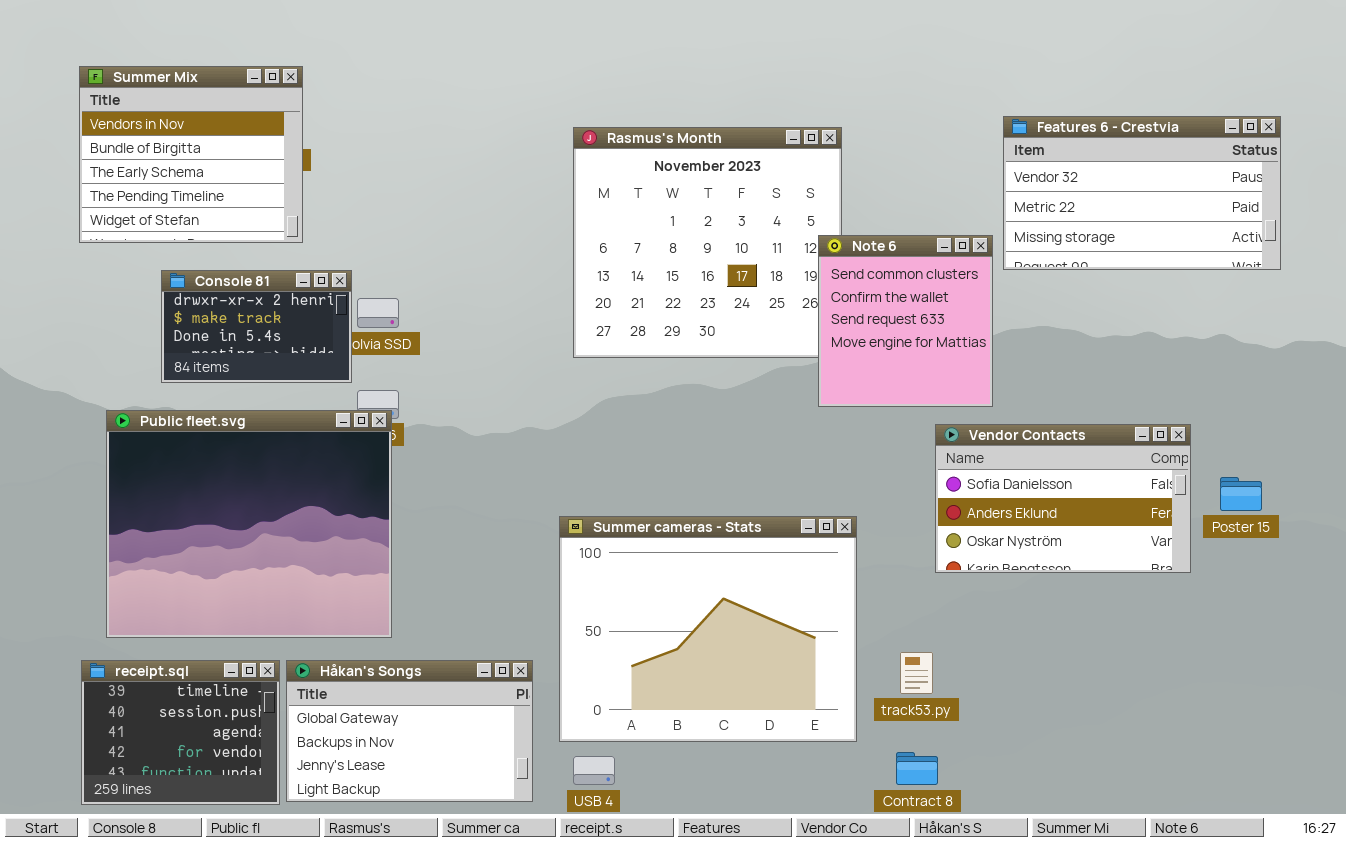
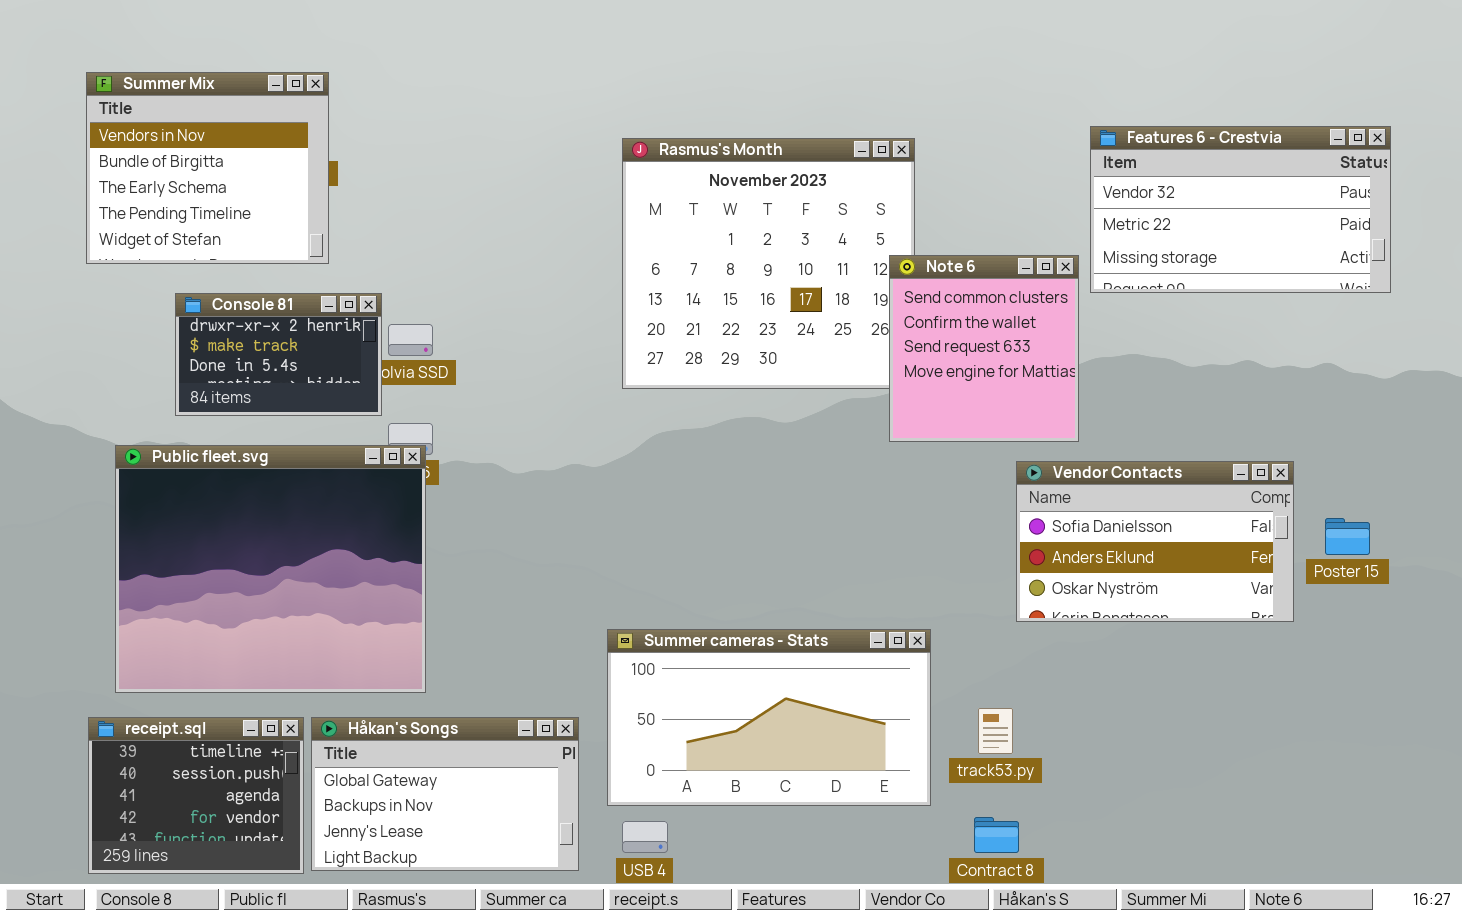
Summer cameras - Stats: [559,516,857,742] -> [607,629,931,806], resized

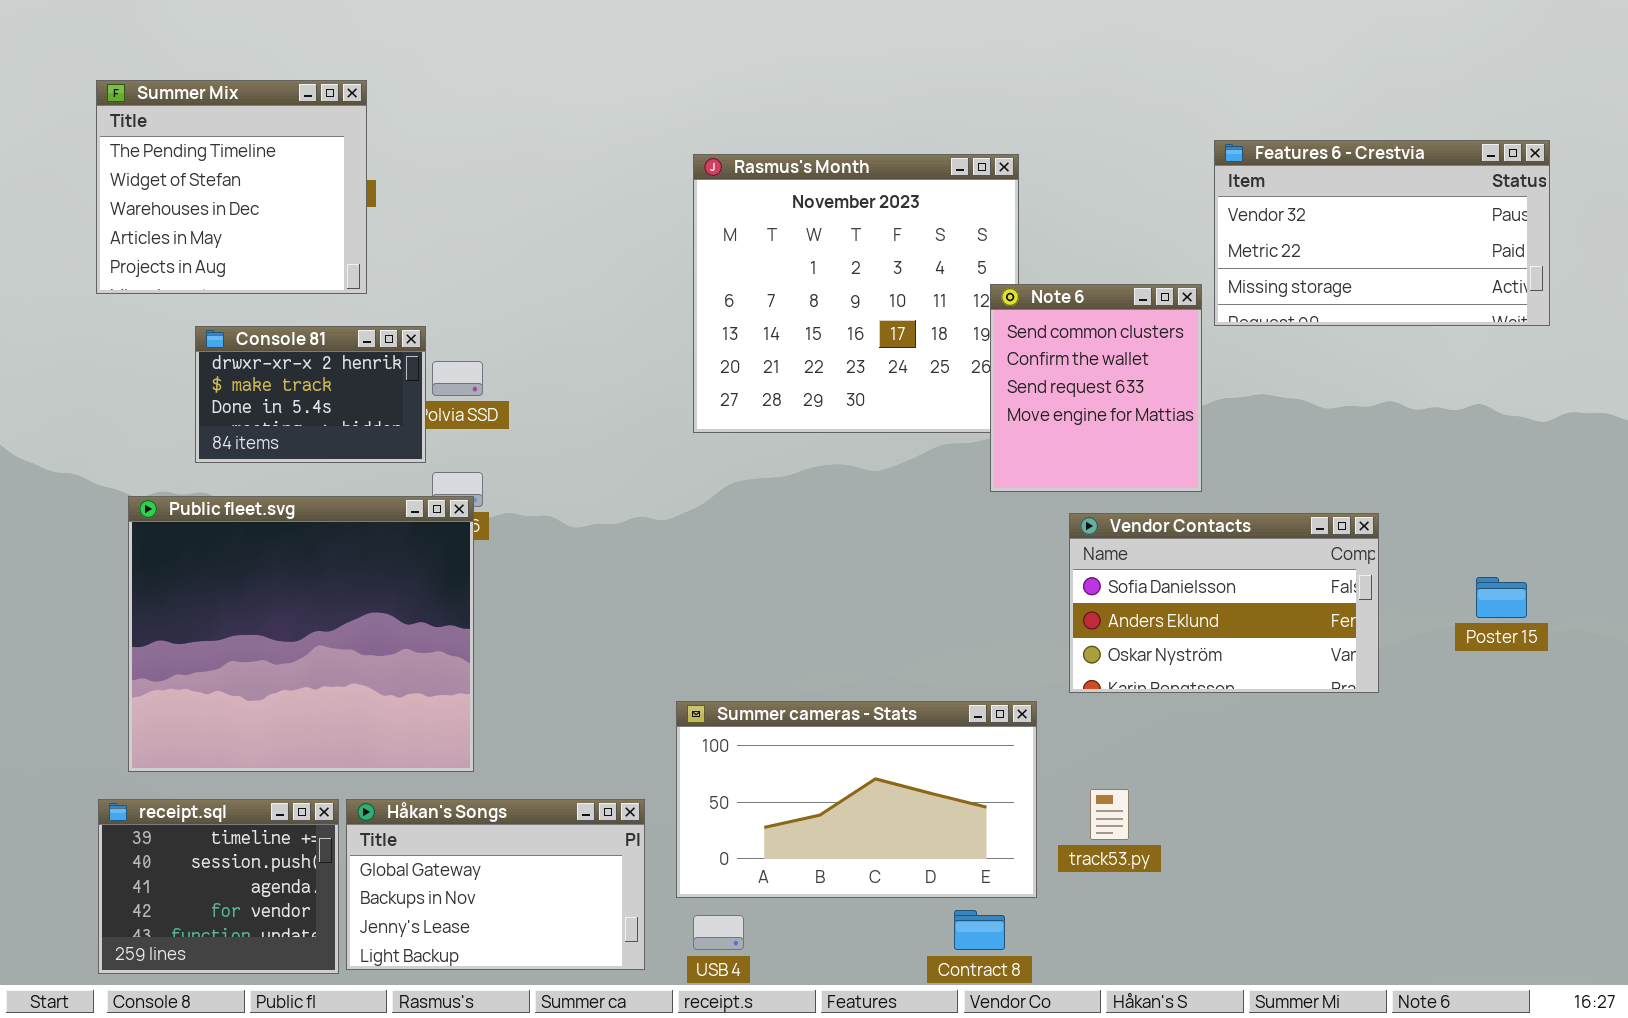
Summer Mix: [86,72,329,264] -> [96,80,367,294], scrolled down 3 rows
Vendor Contacts: [1016,461,1294,622] -> [1069,513,1379,693], moved
Contract 8: [974,817,1019,853] -> [954,910,1005,950], moved

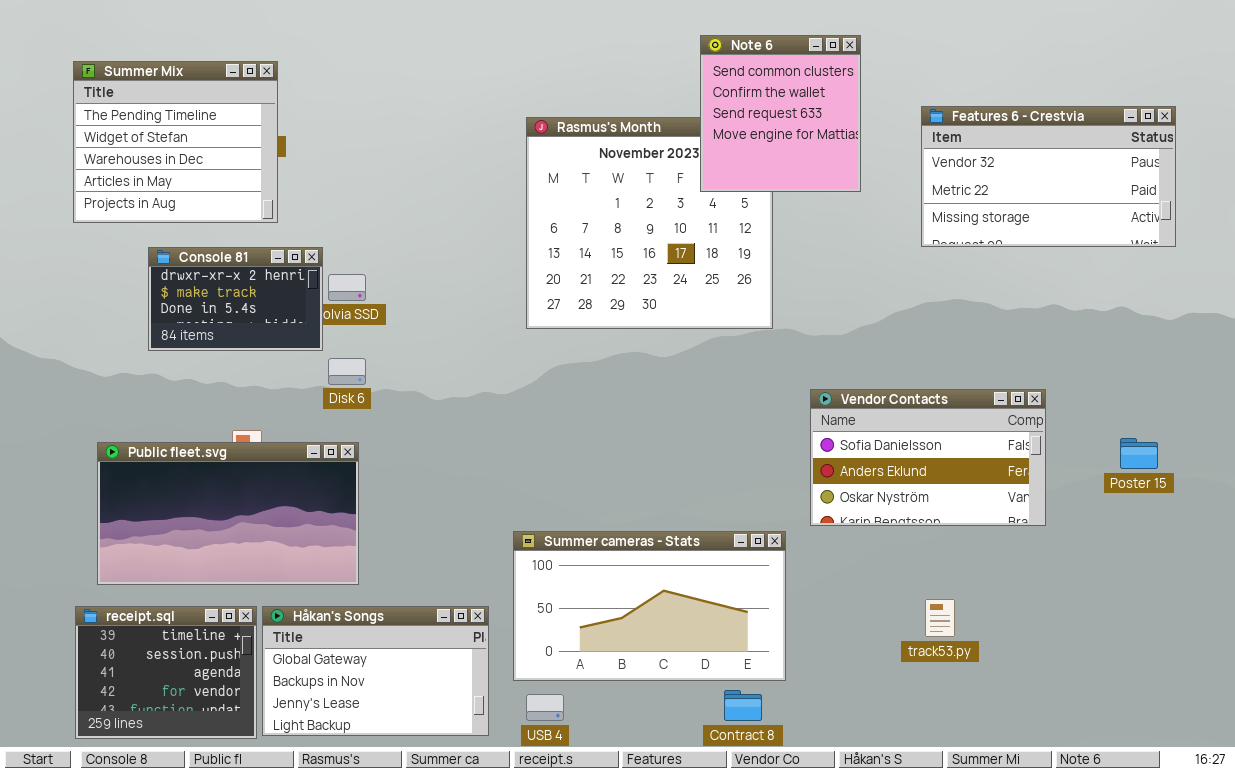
Note 6: [990,284,1202,492] -> [700,35,861,192], moved
Public fleet.svg: [128,496,474,772] -> [97,442,359,585], resized
track53.py: [1090,789,1129,840] -> [925,599,955,637], moved

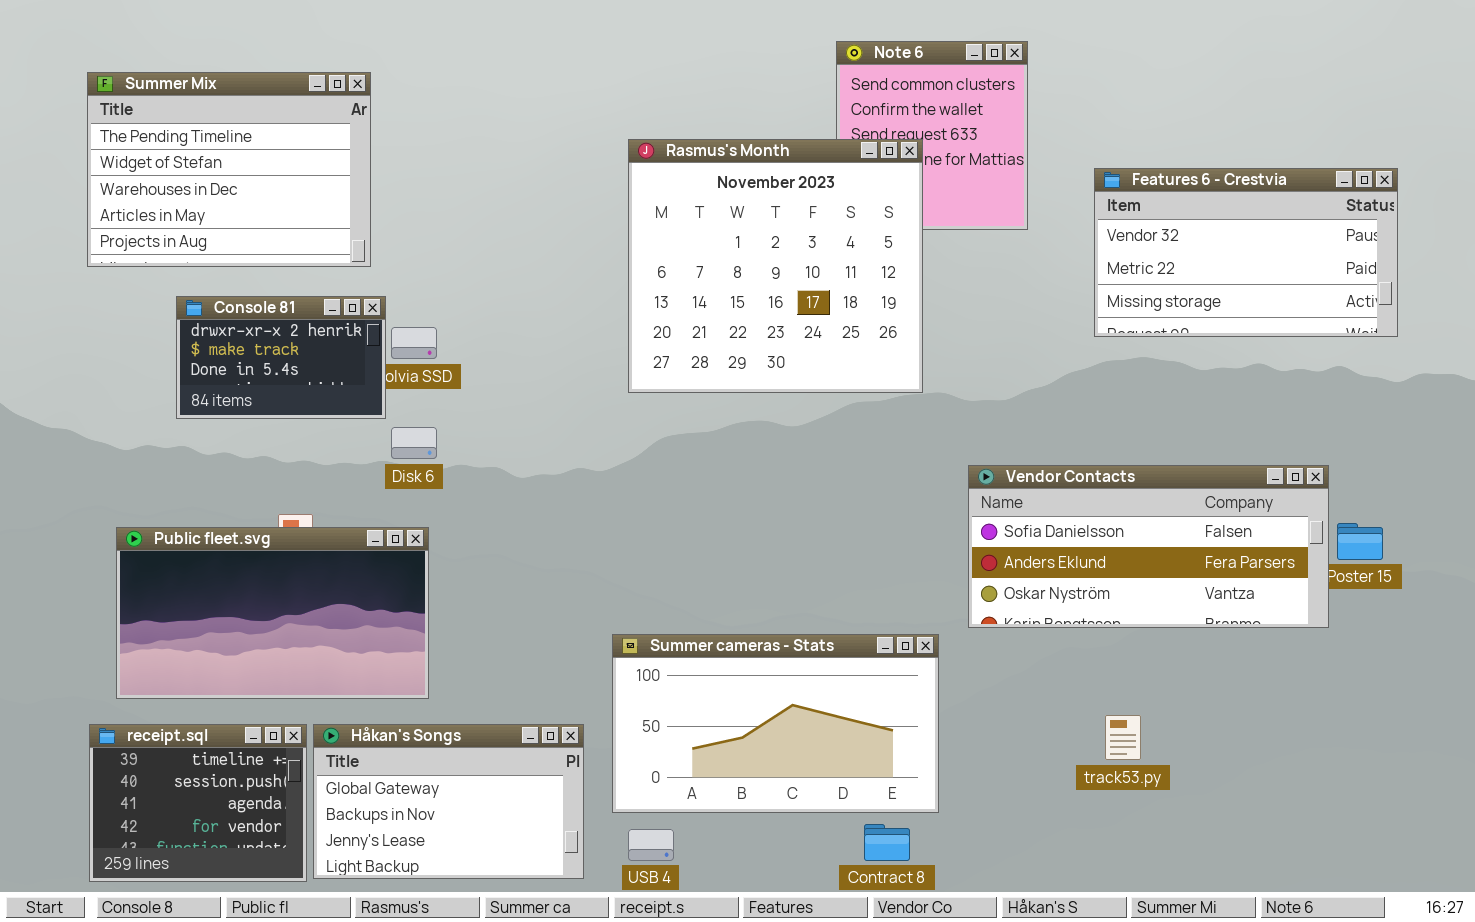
Summer Mix: [73,61,278,223] -> [87,72,371,267], resized
Features 6 - Crestvia: [921,106,1176,247] -> [1094,168,1398,337], moved
Rasmus's Month: [526,117,773,329] -> [628,139,923,393], raised
Vendor Contacts: [810,389,1046,526] -> [968,465,1329,628], resized

